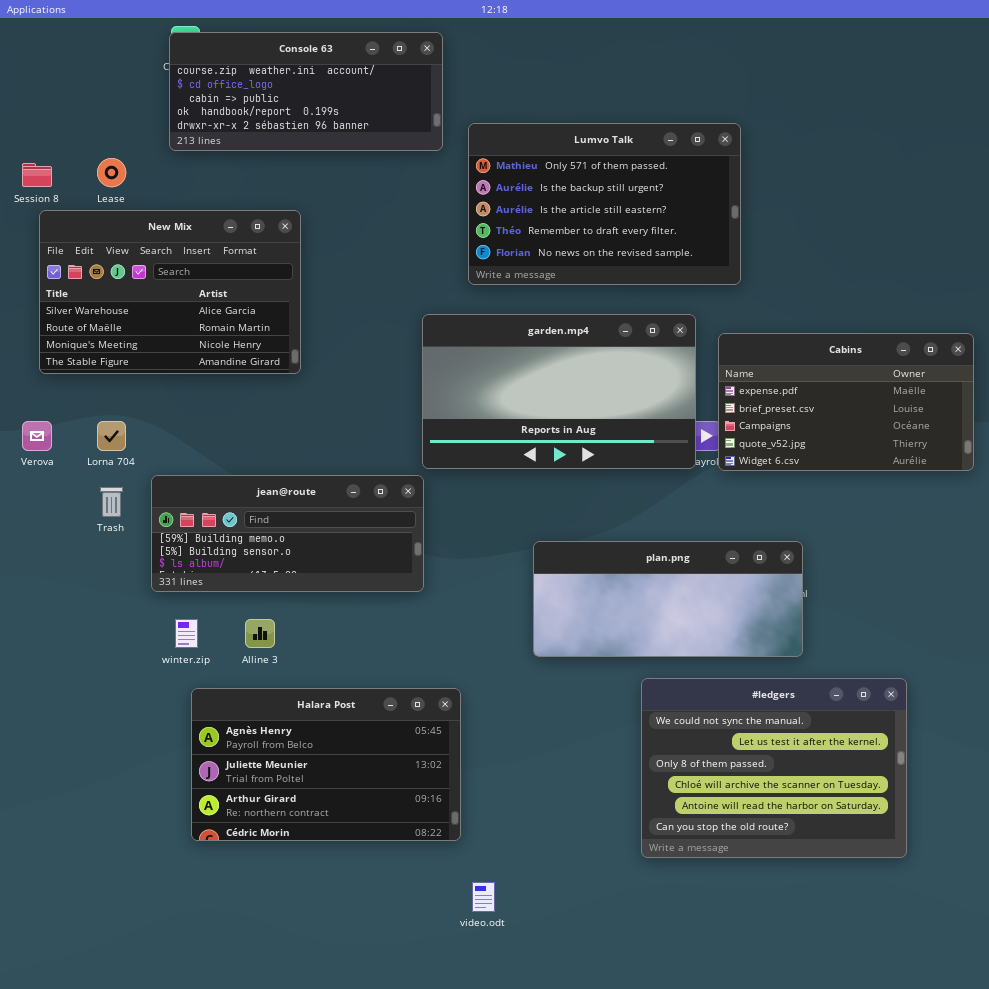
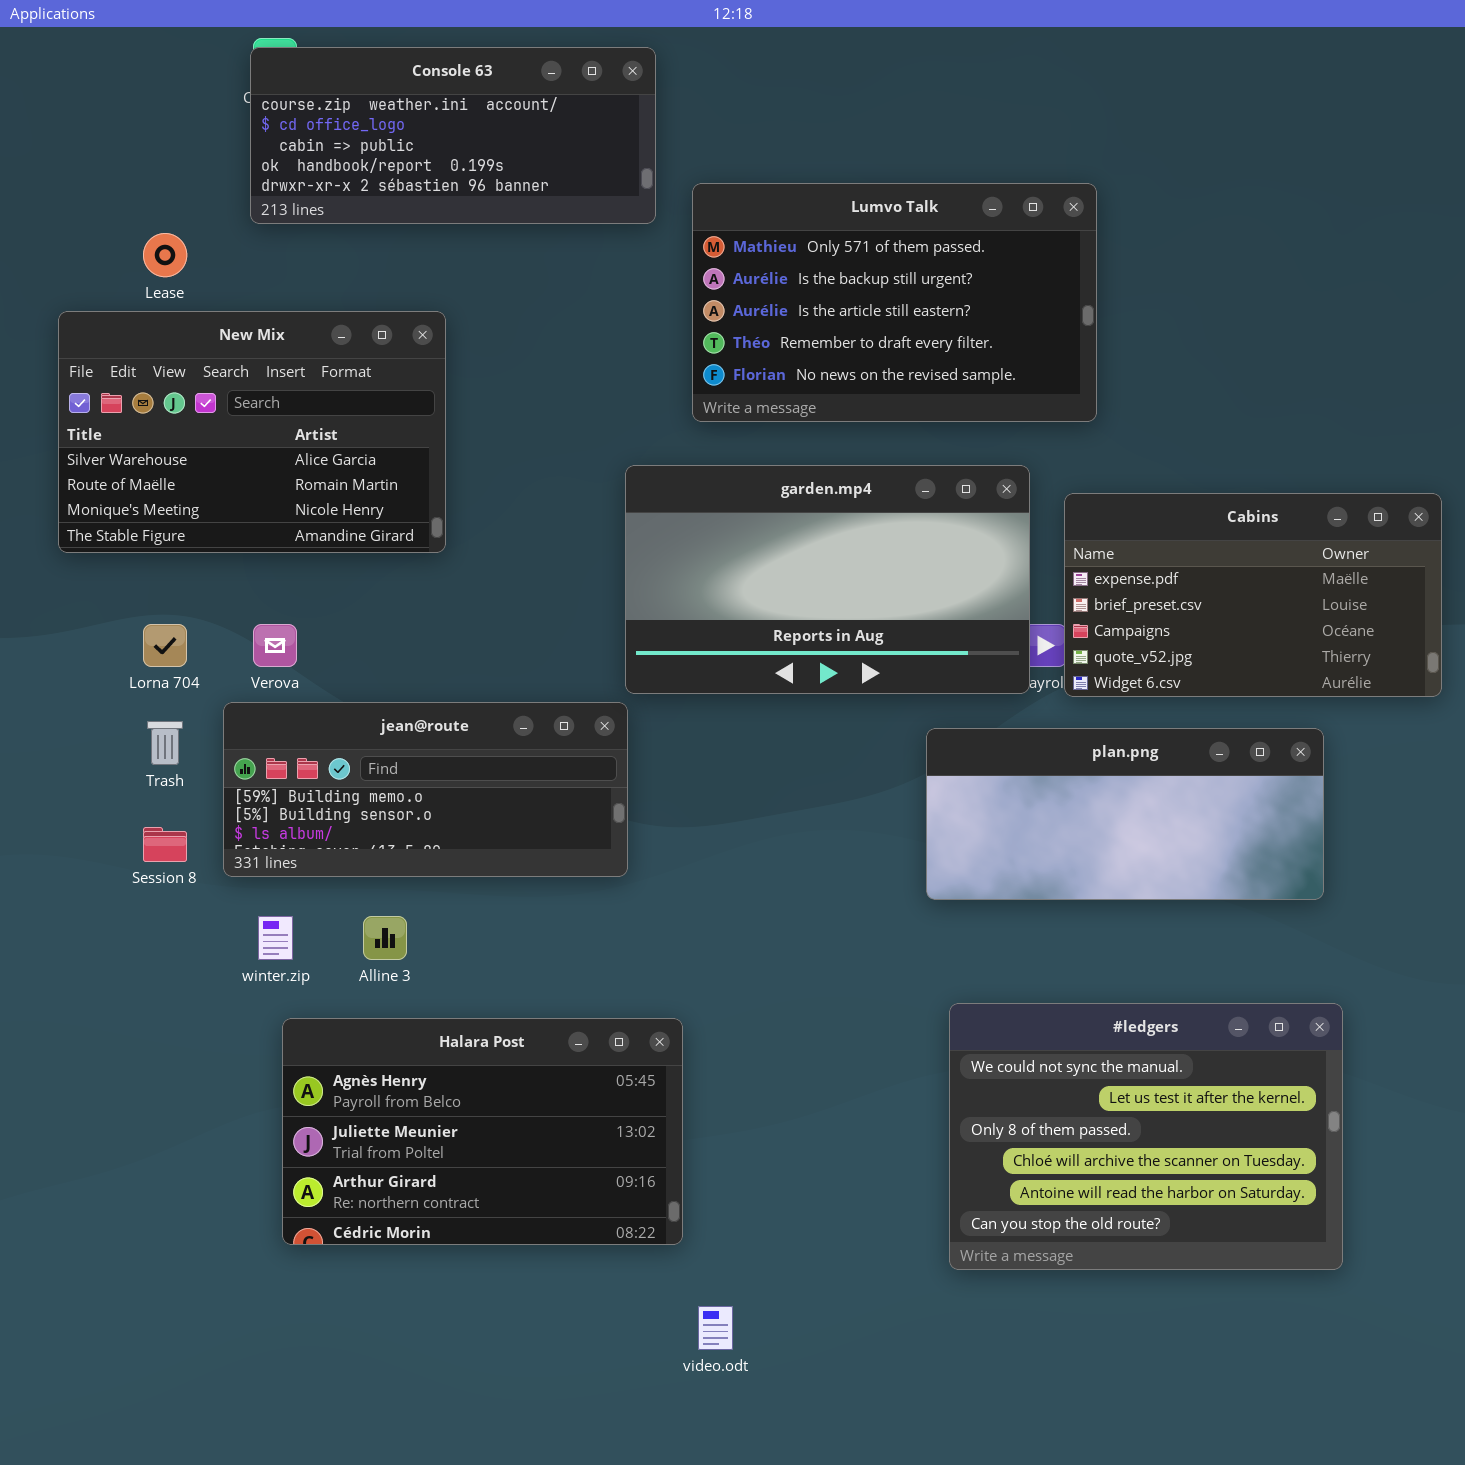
Session 8: [22,163,52,187] -> [143,827,187,862], moved
Verova: [22,421,52,451] -> [253,624,297,667], moved
plan.png: [533,541,803,657] -> [926,728,1324,900], moved

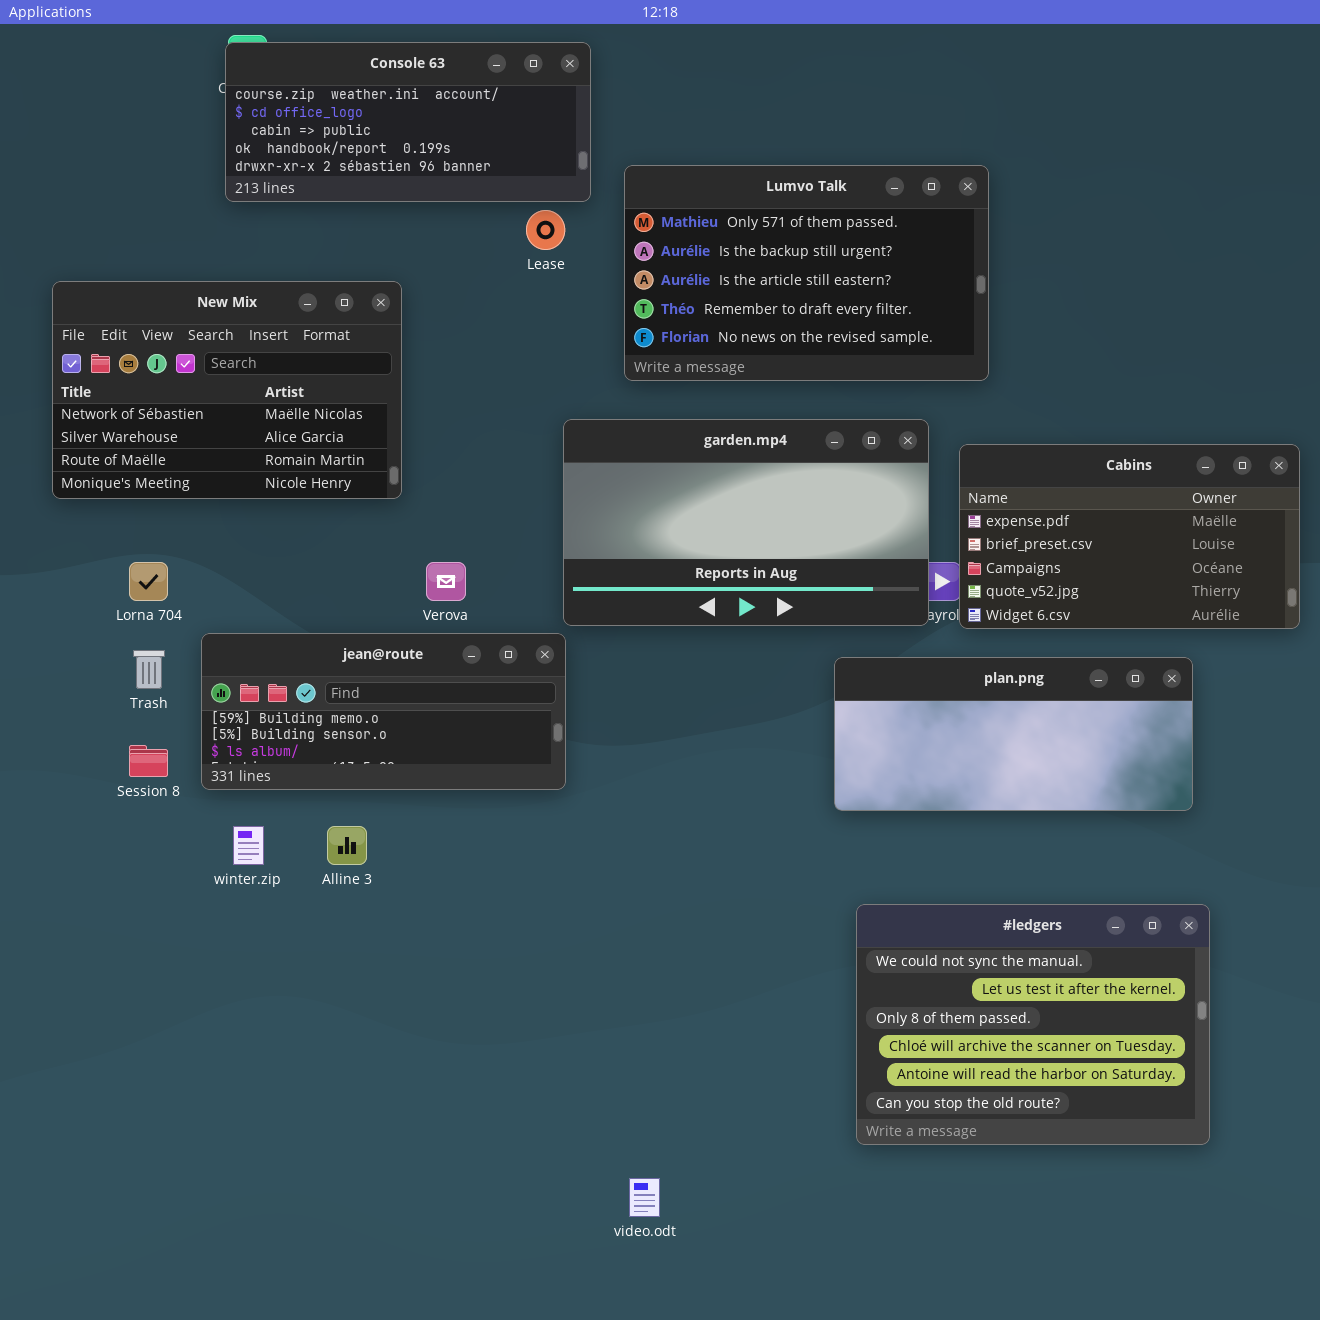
Lease: [143,233,187,277] -> [526,210,565,250], moved
New Mix: [58,311,446,553] -> [52,281,402,499], scrolled up 1 row
Verova: [253,624,297,667] -> [426,562,466,601], moved
Halara Post: [282,1018,683,1245] -> none, closed

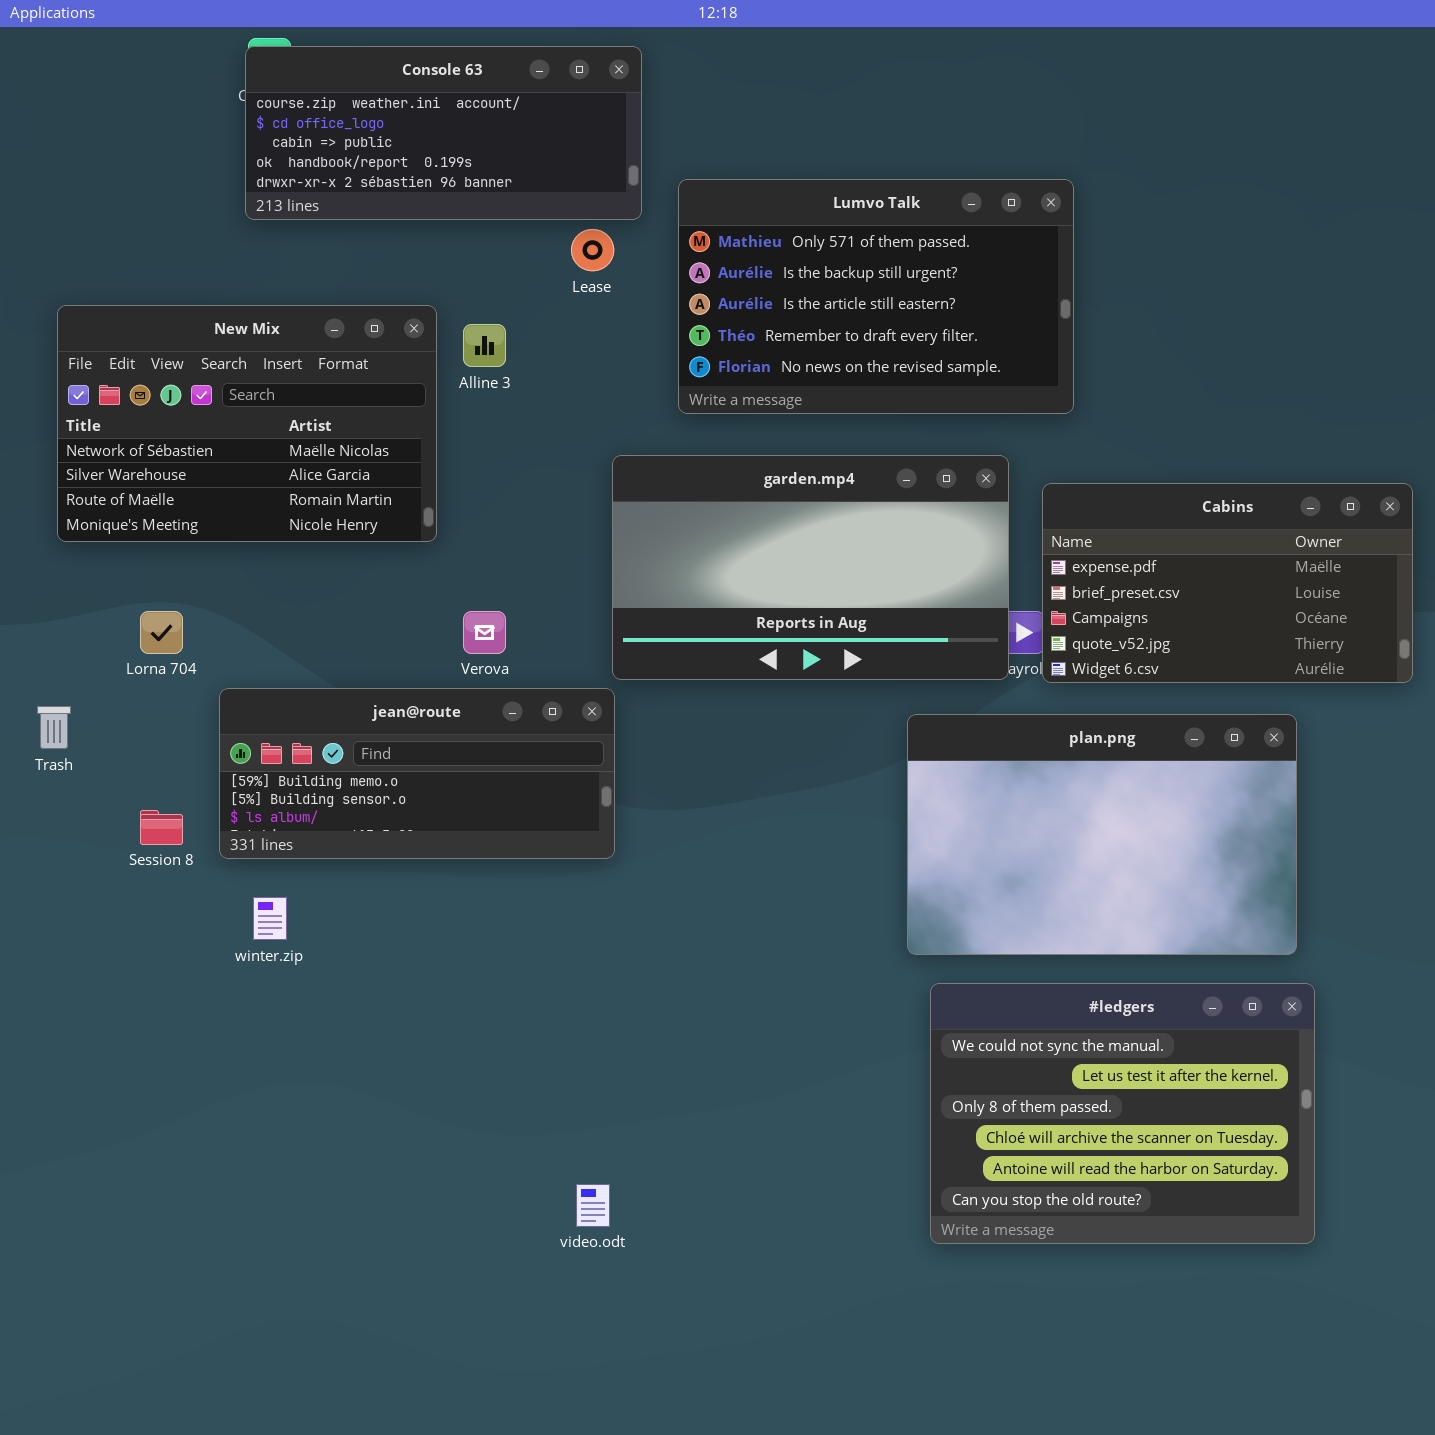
Trash: [133,650,165,689] -> [37,706,71,749], moved
plan.png: [834,657,1193,811] -> [907,714,1297,955], resized
Alline 3: [327,826,367,865] -> [463,324,506,367], moved
video.odt: [629,1178,660,1217] -> [576,1184,610,1227], moved

